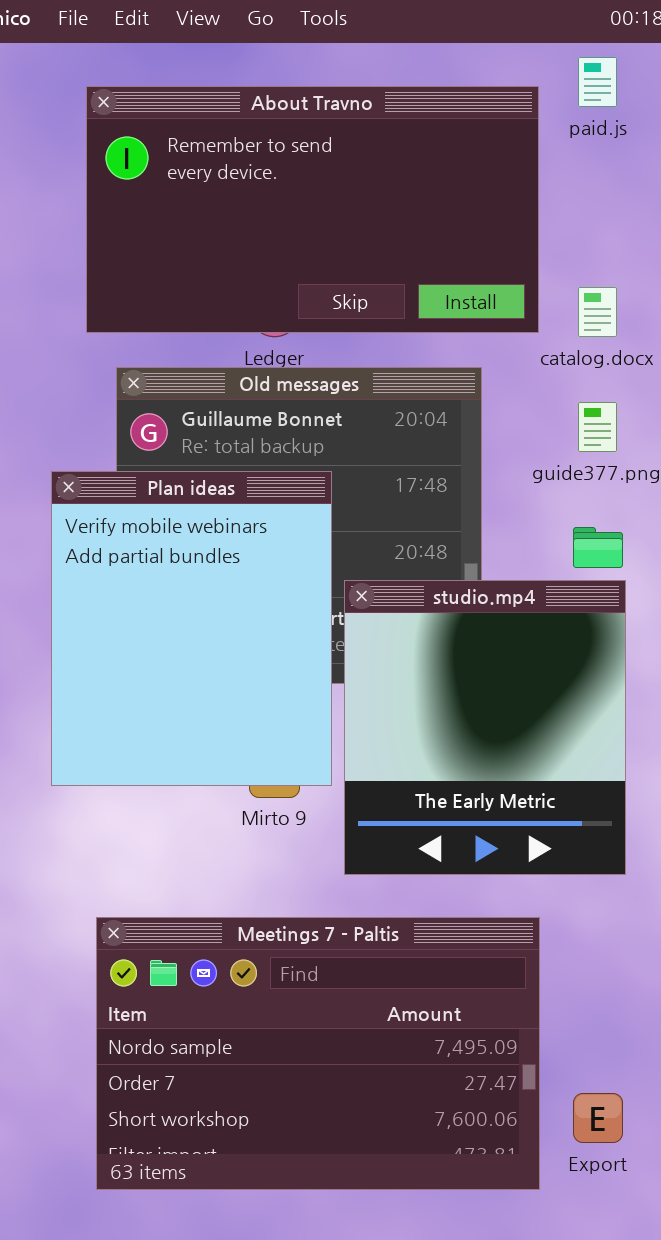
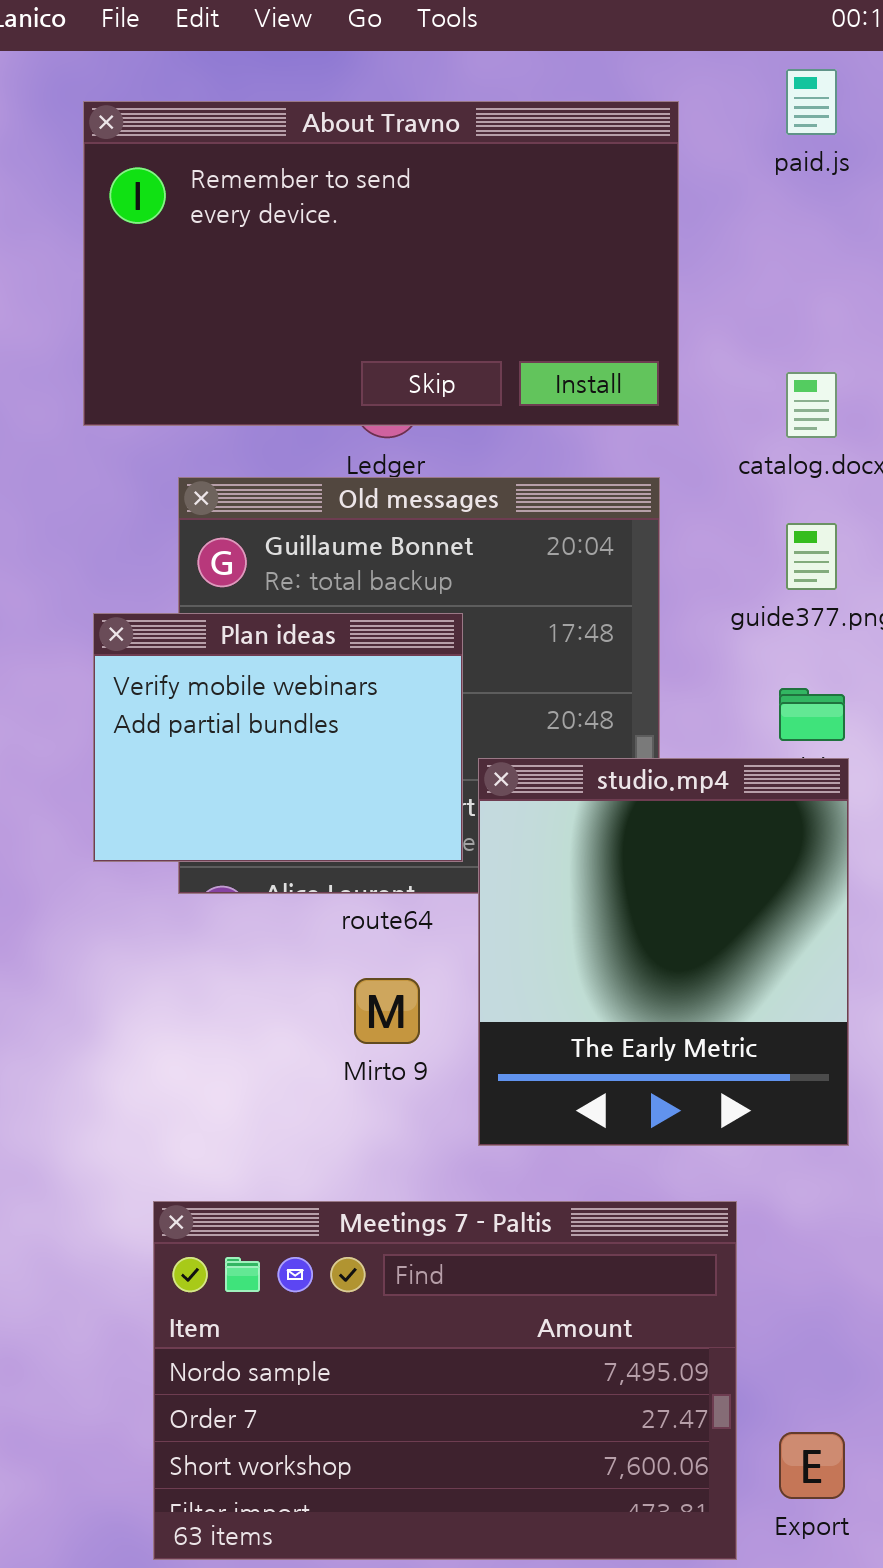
About Travno: [86,86,539,333] -> [83,101,679,426], moved
Plan ideas: [51,471,332,786] -> [93,613,463,862], resized

